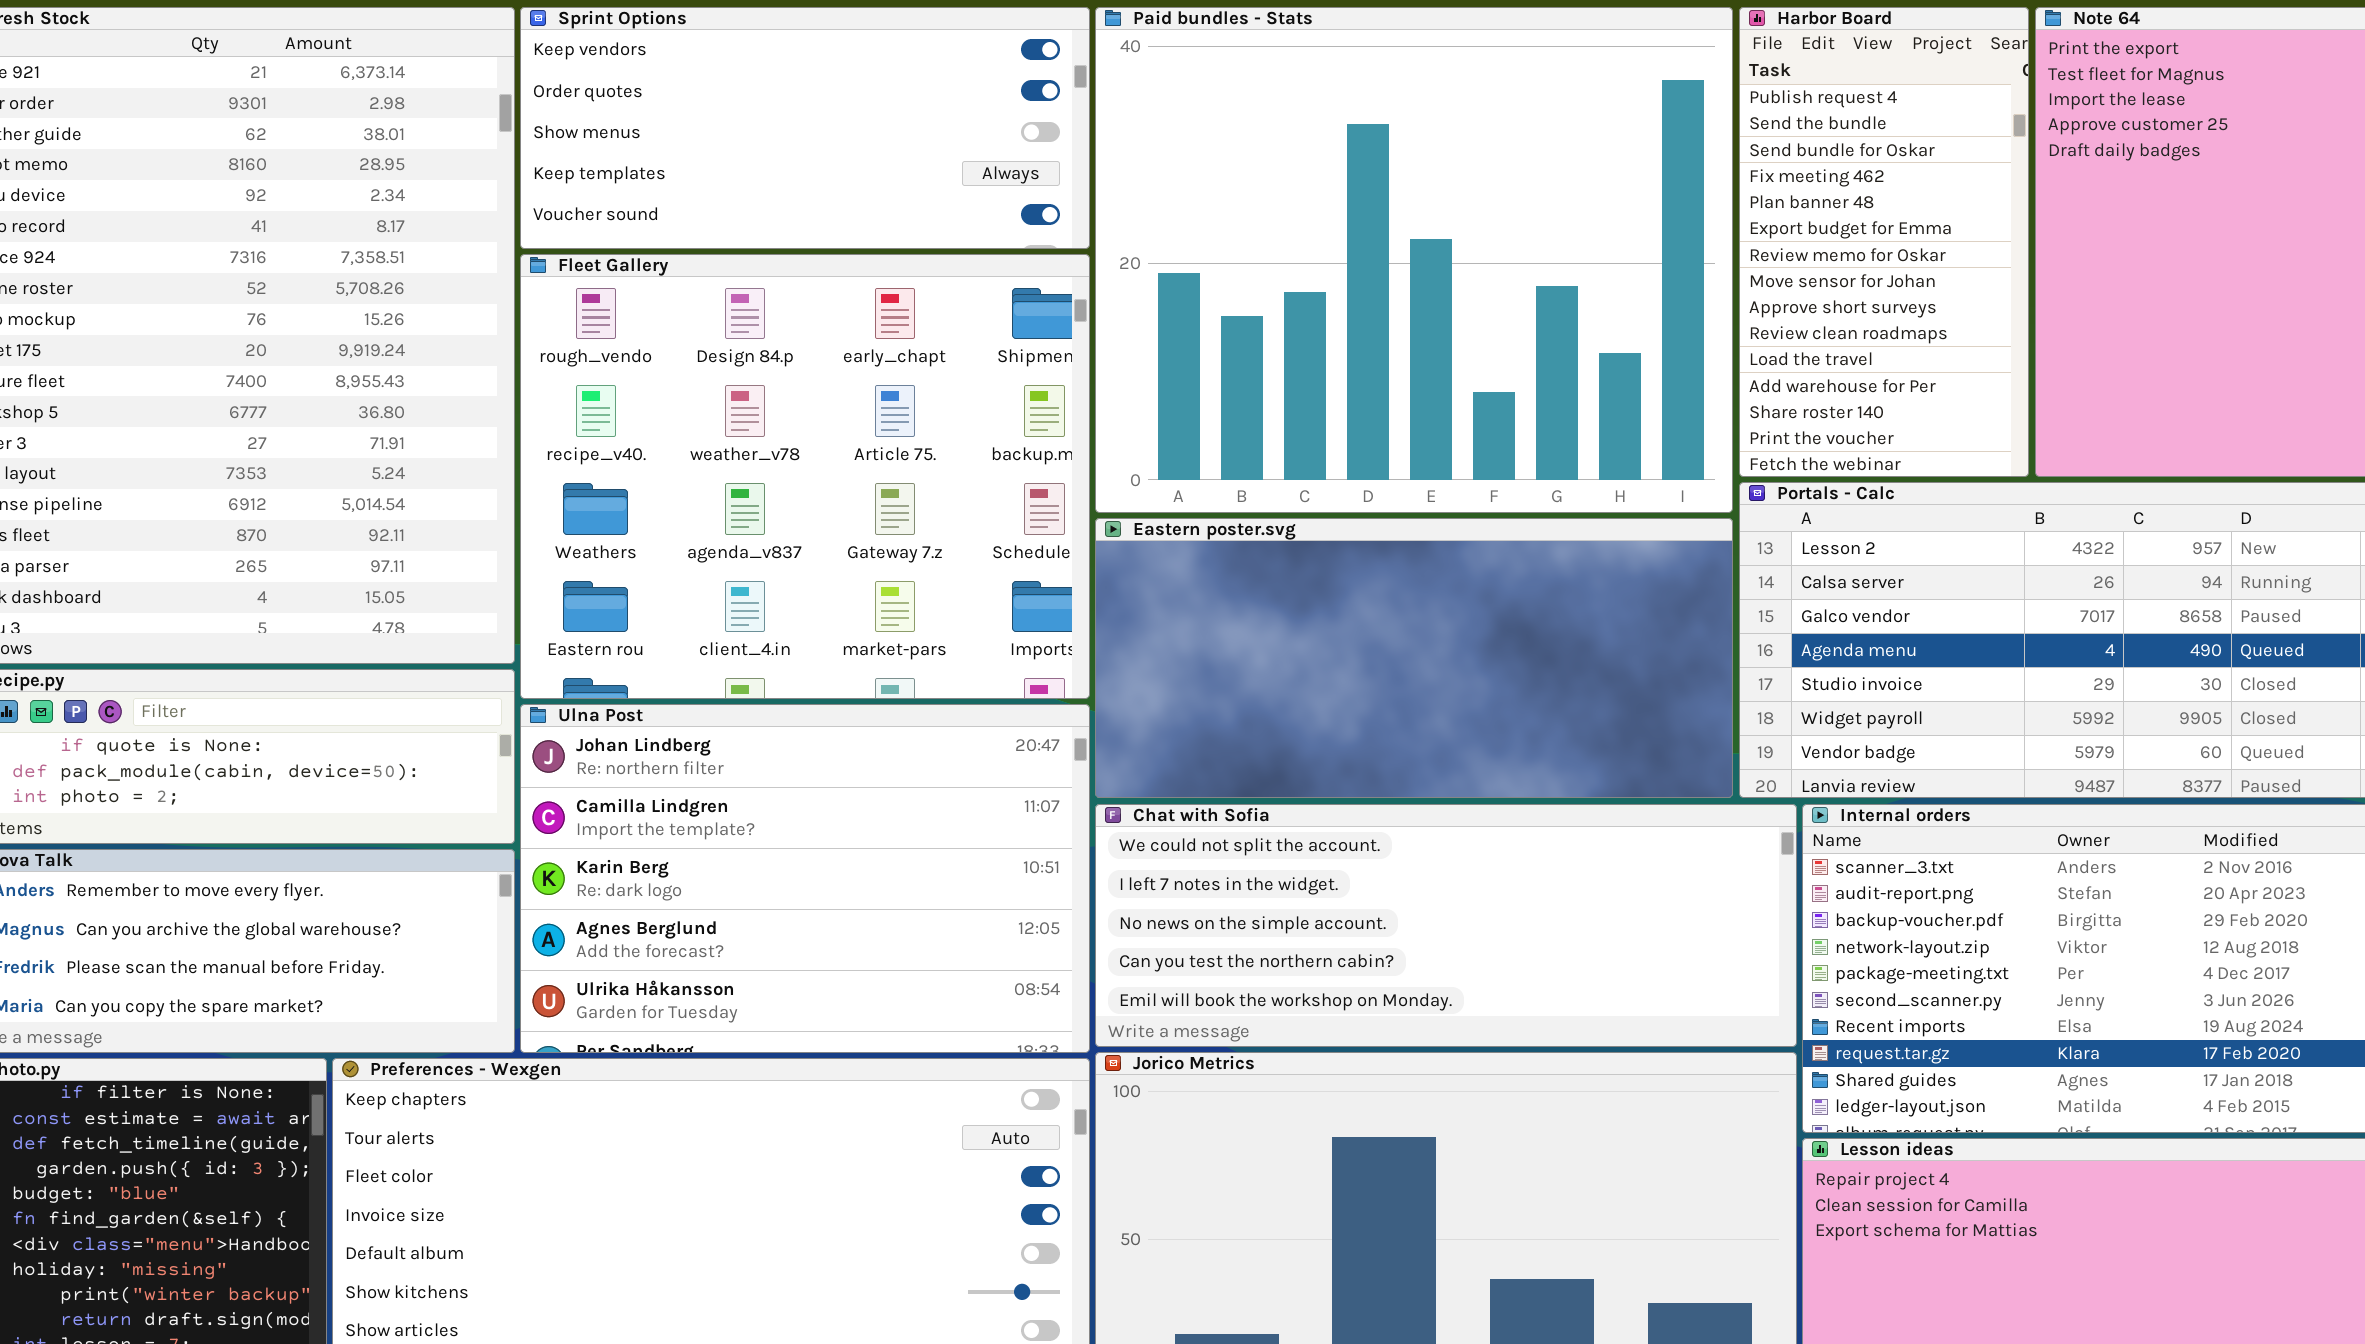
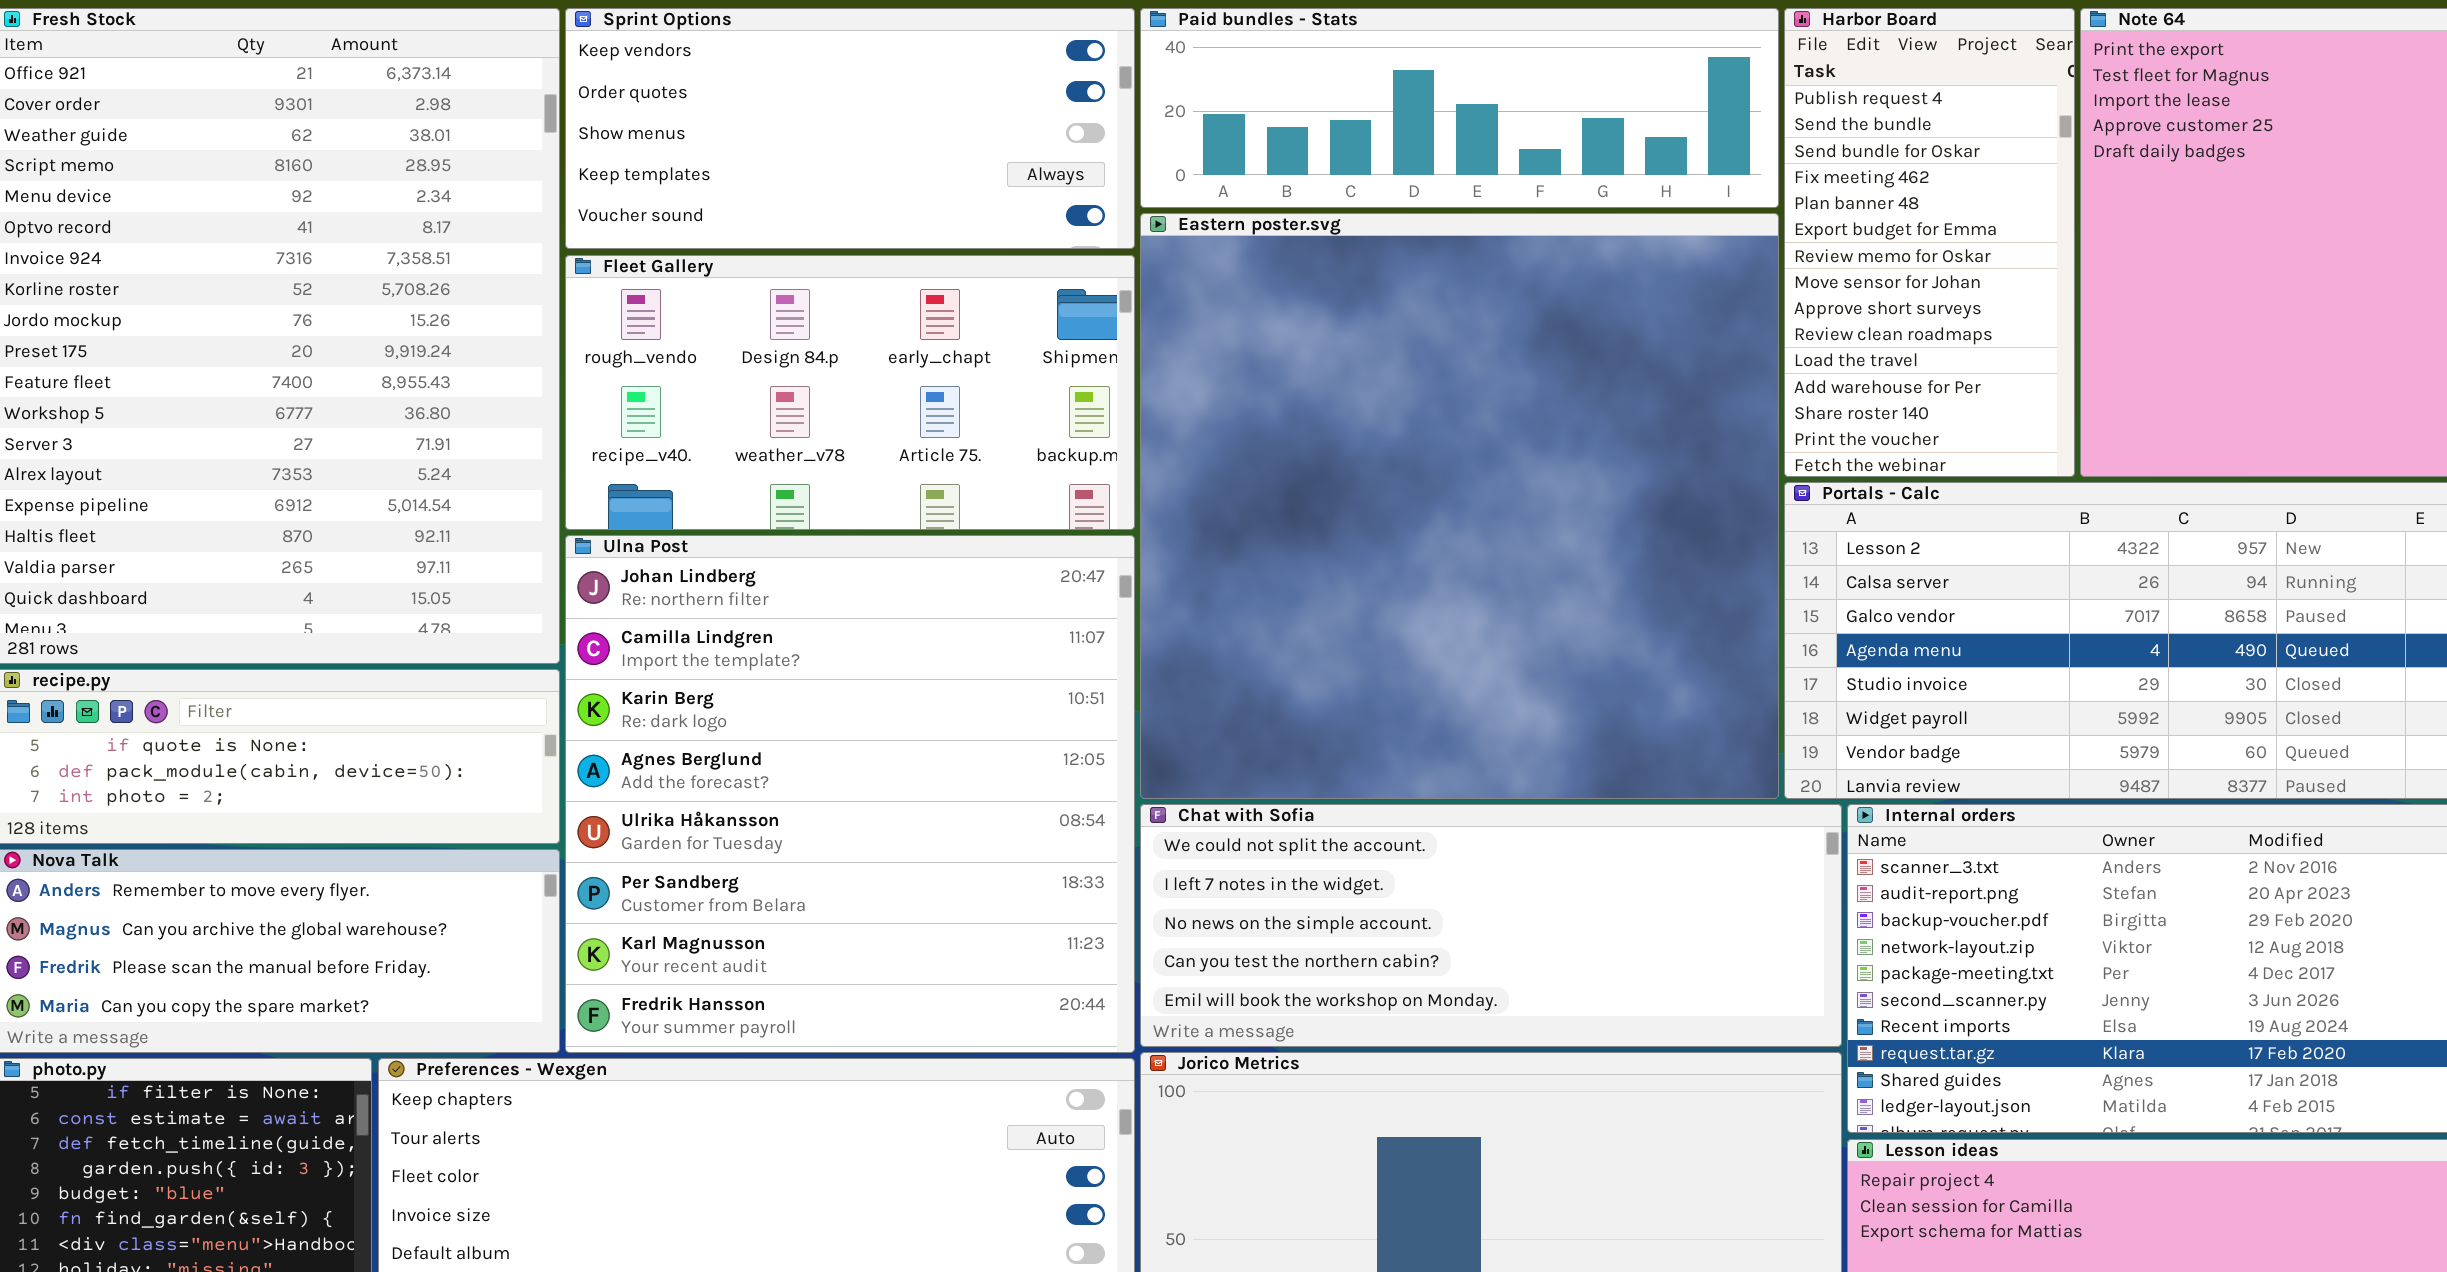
Paid bundles - Stats: [1095,7,1733,513] -> [1140,8,1779,208], resized
Fleet Gallery: [520,254,1090,699] -> [565,255,1135,530], resized
Eastern poster.svg: [1095,518,1733,798] -> [1140,213,1779,799], resized
Ulna Post: [520,704,1090,1053] -> [565,535,1135,1053], resized

